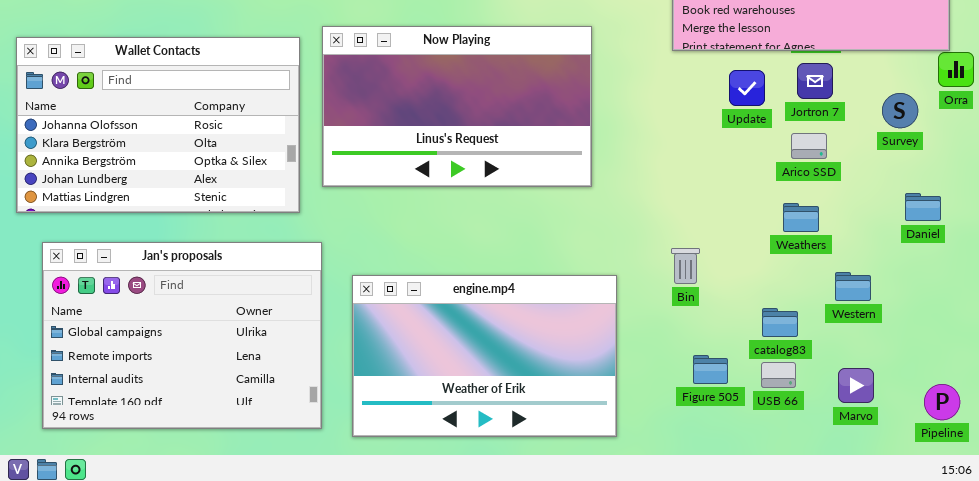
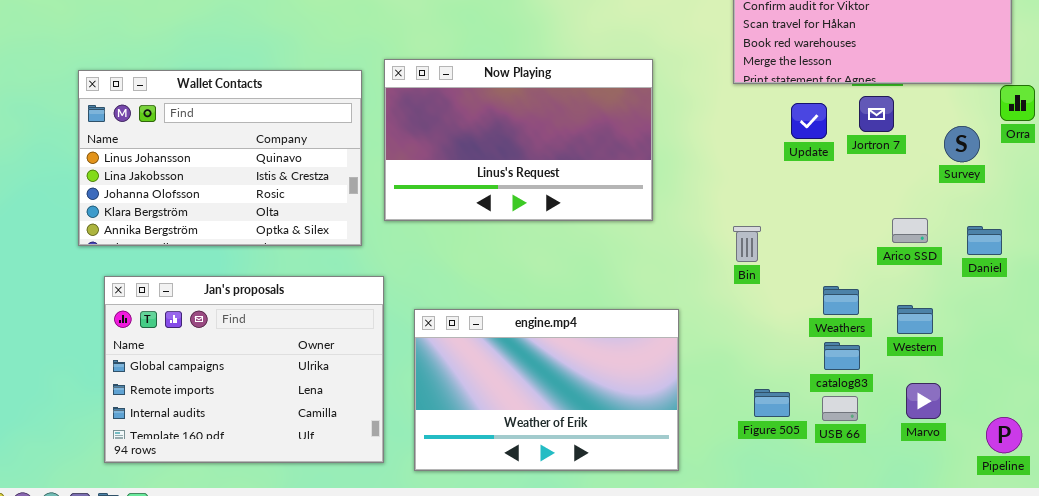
Wallet Contacts: [16,37,300,213] -> [78,70,362,246], scrolled up 2 rows
Arico SSD: [791,133,827,159] -> [892,218,928,243], moved
Weathers: [783,203,819,232] -> [823,286,859,315], moved
Bin: [671,248,700,284] -> [733,226,761,262], moved
Marvo: [838,368,874,403] -> [906,383,941,419], moved

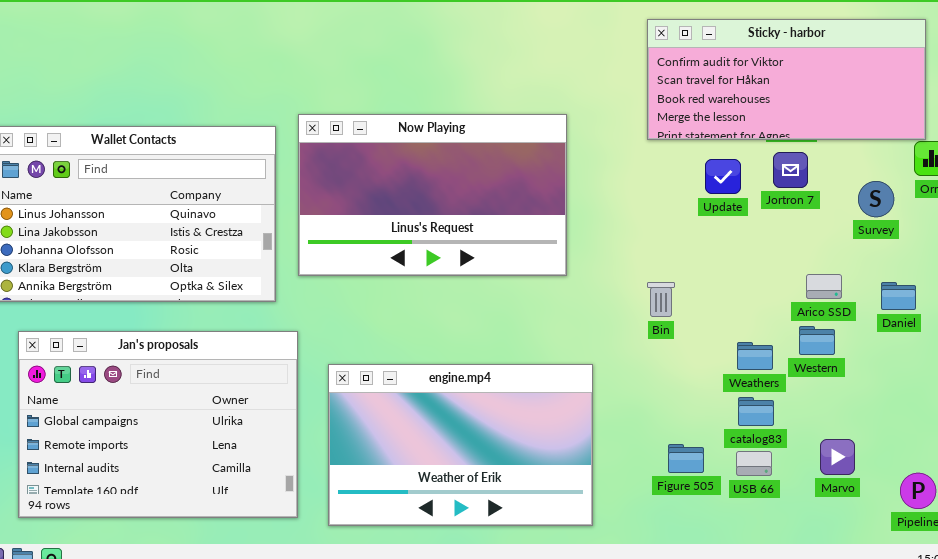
Western: [897,305,933,334] -> [799,326,835,355], moved

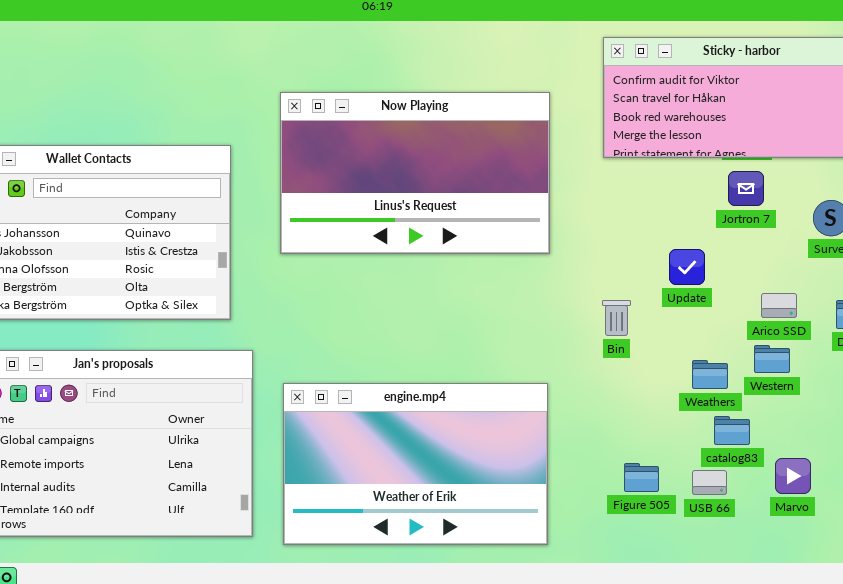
Now Playing: [298,114,567,276] -> [280,92,550,254], moved
Update: [705,159,741,194] -> [669,249,705,285], moved
catalog83: [738,397,774,426] -> [714,416,750,445], moved

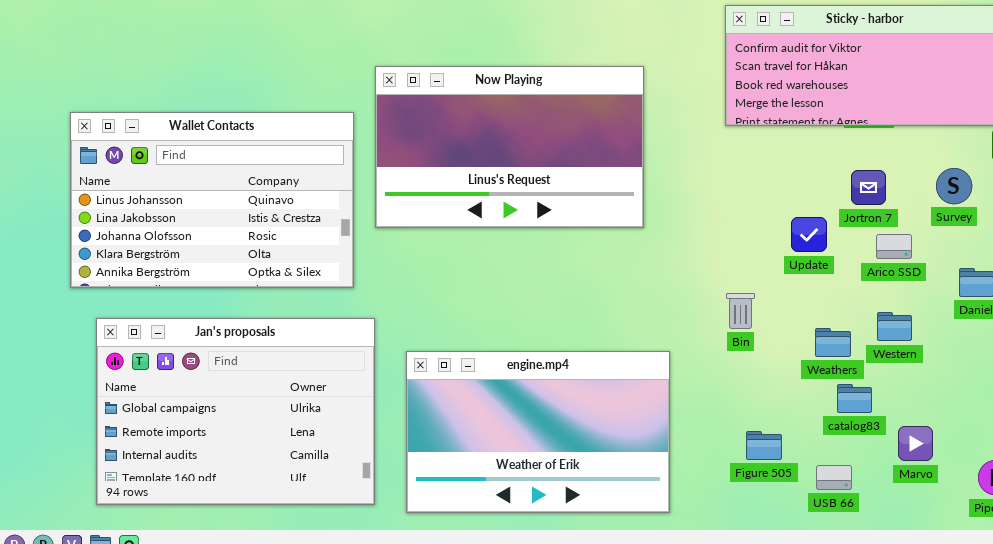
Now Playing: [280,92,550,254] -> [375,66,644,228], moved
Jortron 7: [728,171,764,206] -> [851,170,886,205], moved
Arico SSD: [761,293,797,318] -> [876,234,912,259], moved
Bin: [602,300,631,336] -> [726,293,755,329], moved
USB 66: [692,470,727,495] -> [816,465,852,490], moved

